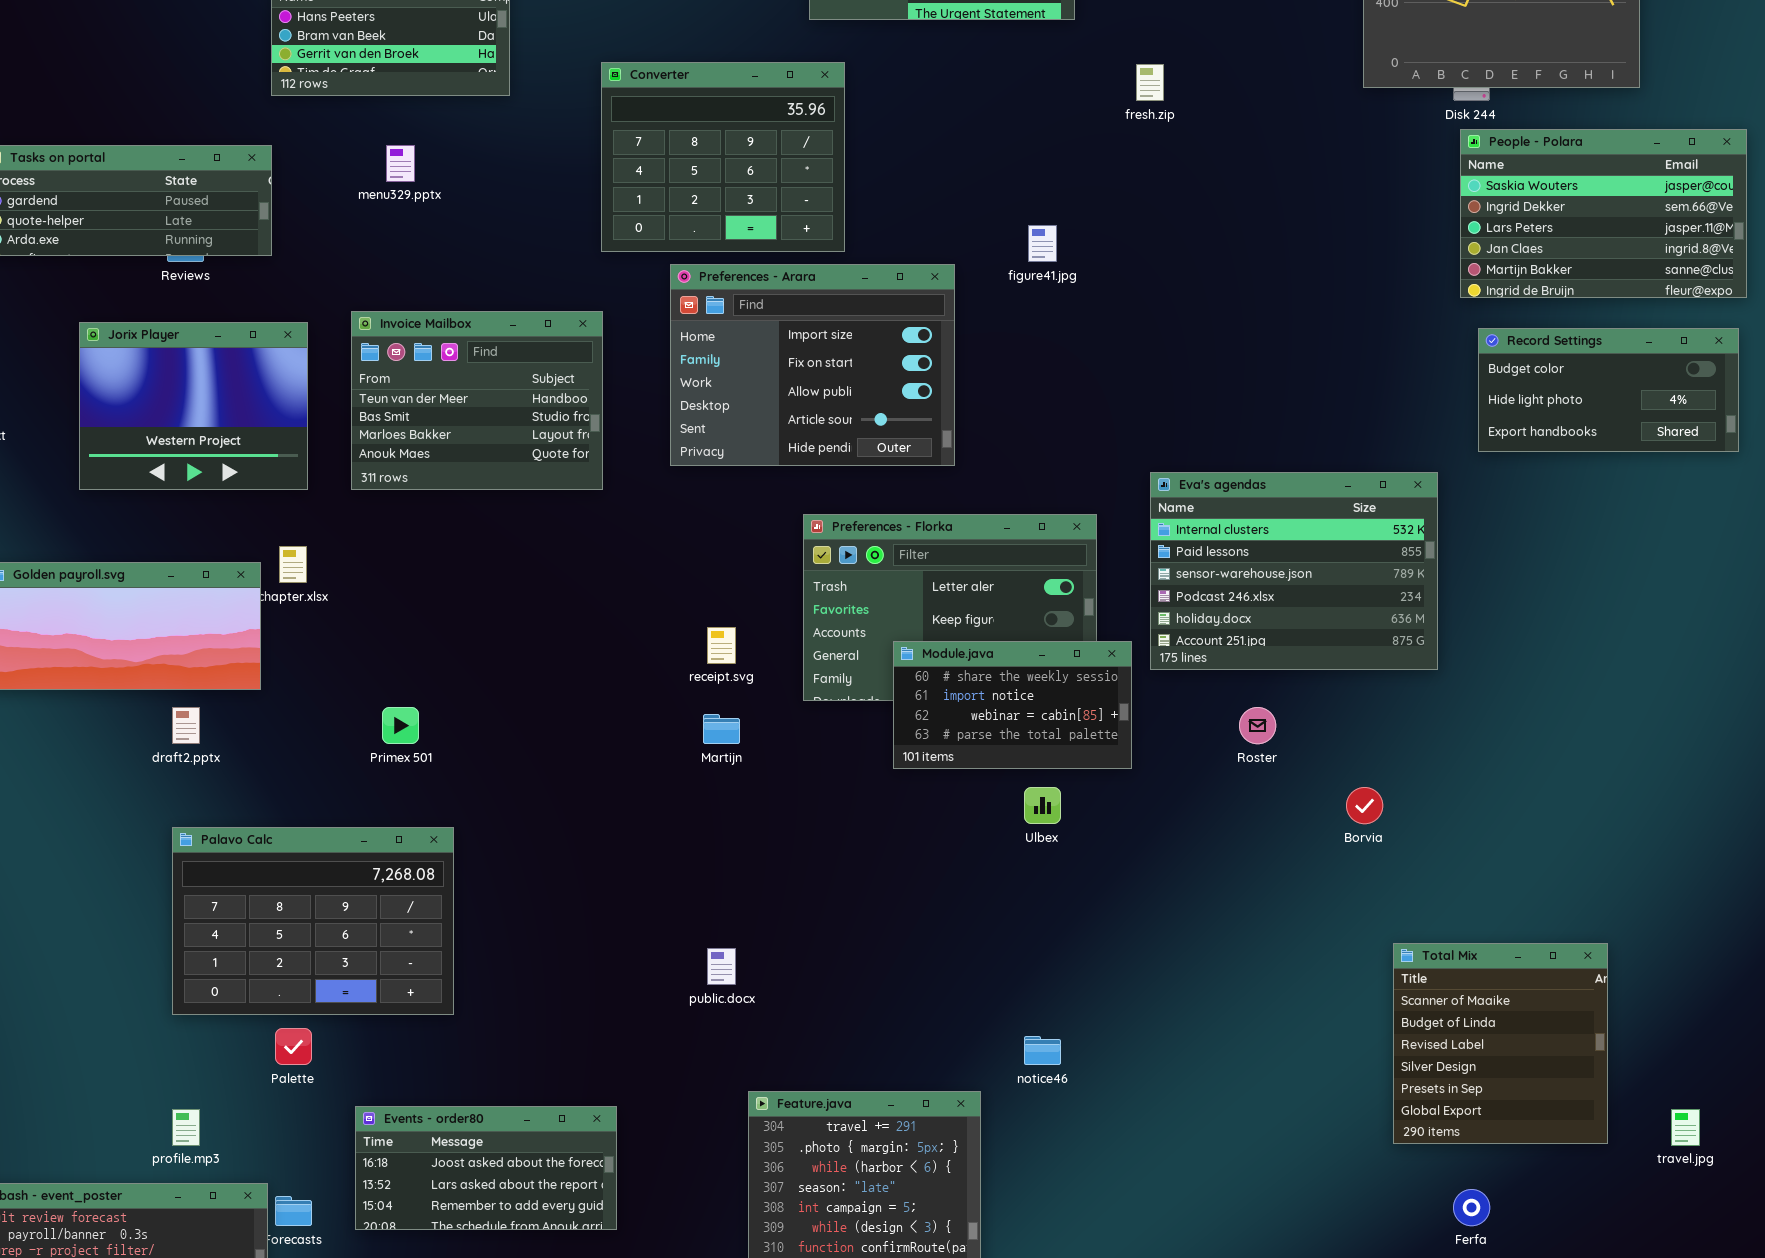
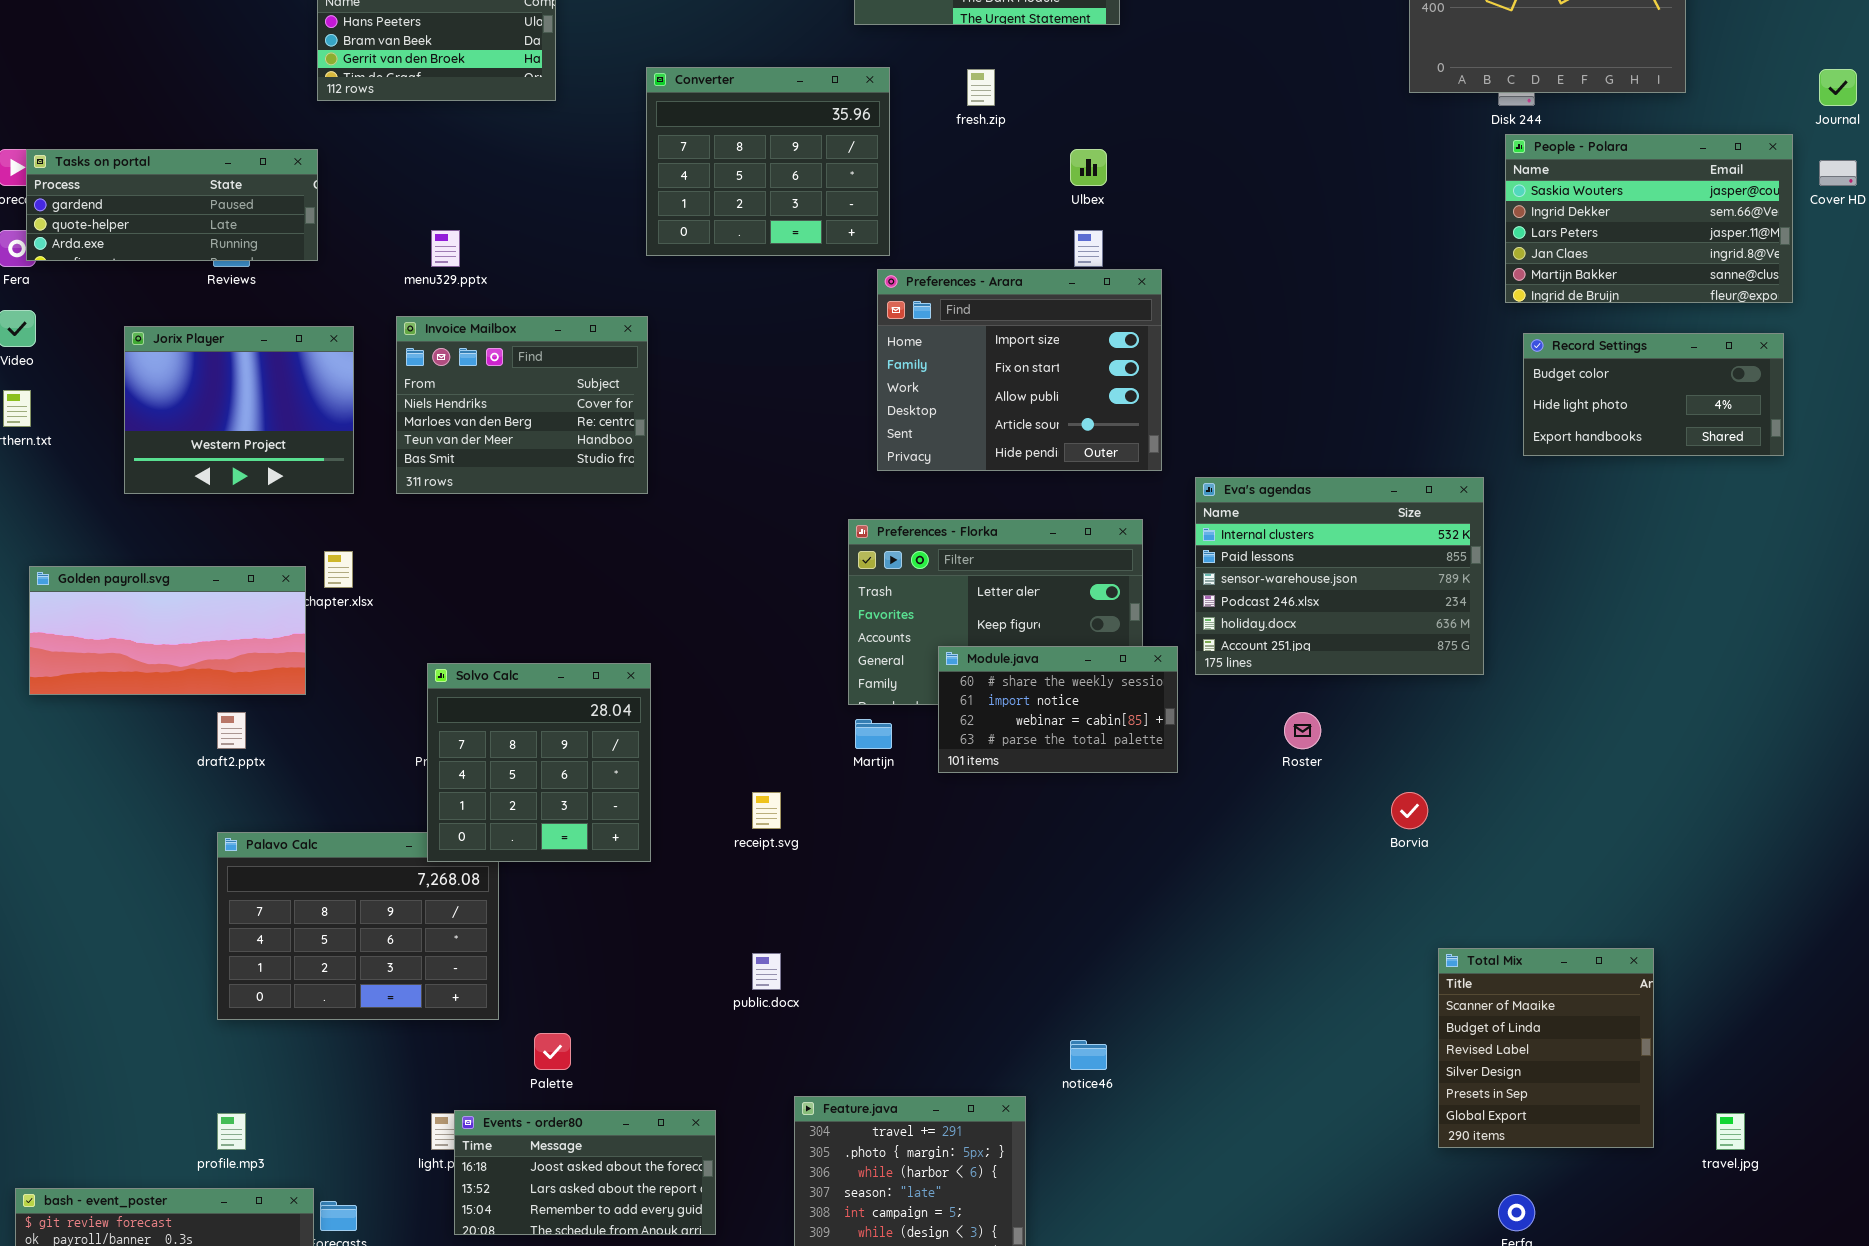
fresh.zip: [1136,64,1164,101] -> [967,69,995,106], moved
menu329.pptx: [386,145,415,182] -> [431,230,460,267], moved
Preferences - Arara: [670,264,955,466] -> [877,269,1162,471], moved
Invoice Mailbox: [351,311,603,490] -> [396,316,648,494], scrolled up 2 rows
receipt.svg: [707,627,736,664] -> [752,792,781,829], moved
Solvo Calc: none -> [427,663,651,862], opened
Martijn: [703,714,740,744] -> [855,719,892,749], moved
Ulbex: [1024,787,1061,824] -> [1070,149,1107,186], moved
Palette: [275,1028,312,1065] -> [534,1033,571,1070], moved
Events - order80: [355,1106,617,1230] -> [454,1110,716,1235], moved

